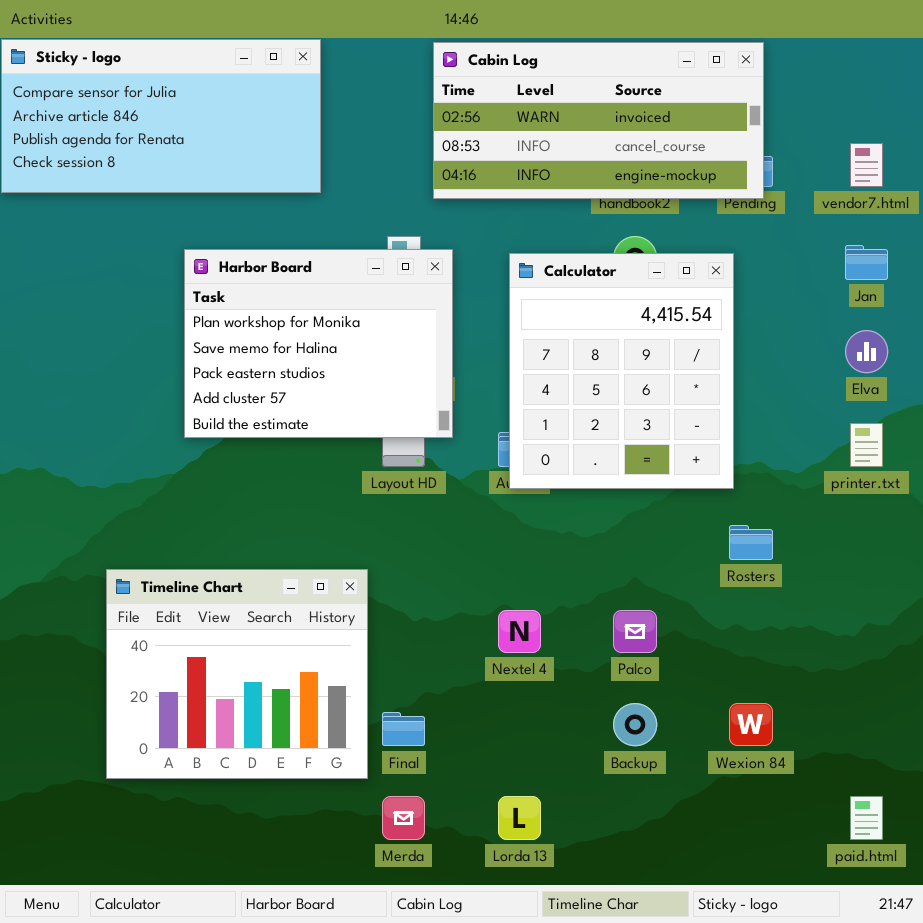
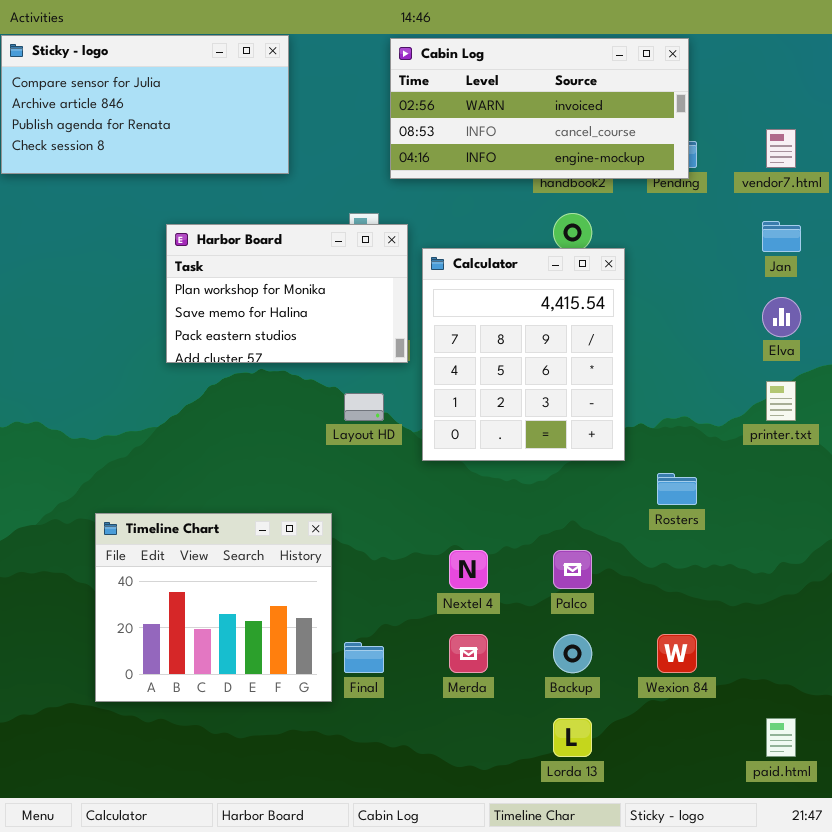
Harbor Board: [184,249,453,438] -> [166,224,408,363], resized
Calculator: [509,253,734,489] -> [422,248,625,461], moved
Merda: [382,796,425,840] -> [449,634,488,673], moved
Lorda 13: [498,796,541,840] -> [553,718,592,757], moved

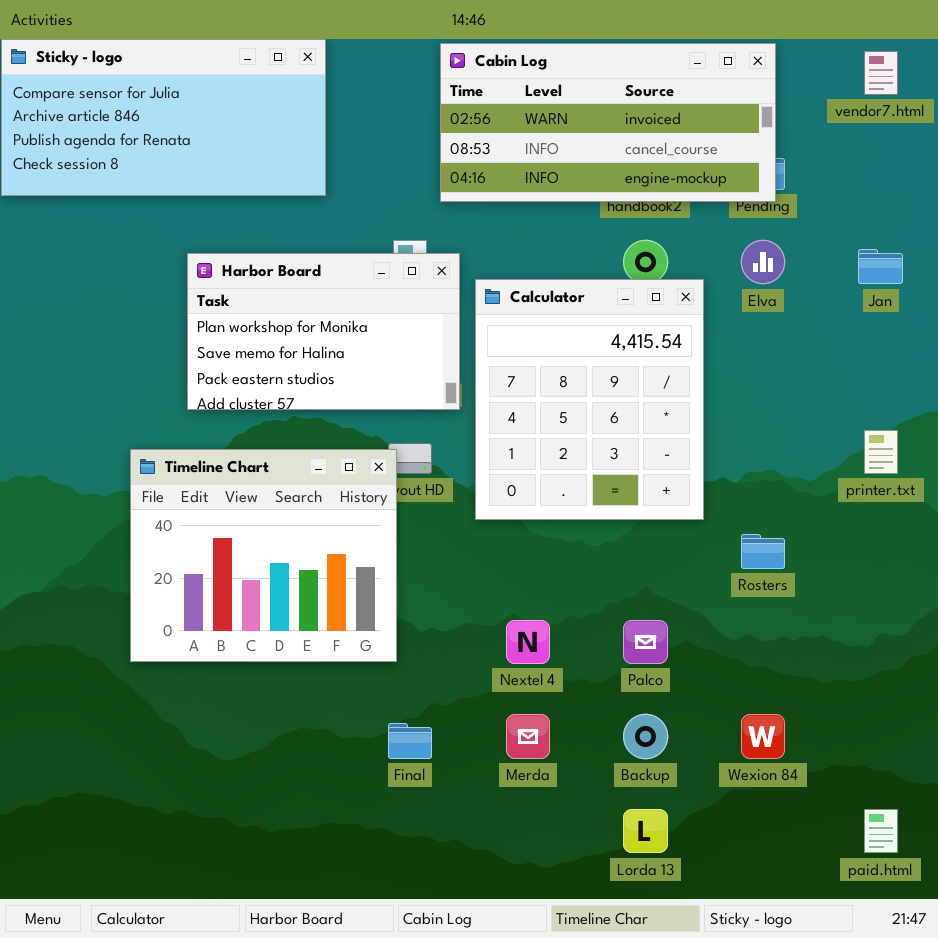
vendor7.html: [766,129,796,168] -> [864,51,898,95], moved
Elva: [762,297,801,337] -> [741,240,785,284], moved
Timeline Chart: [95,513,332,702] -> [130,449,397,662], moved

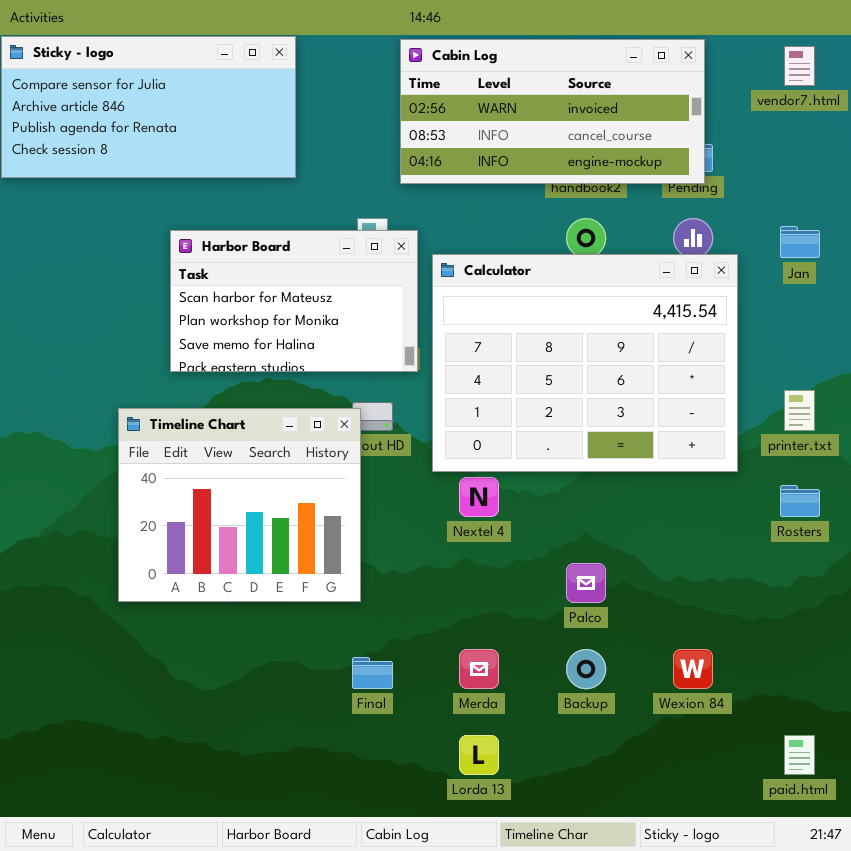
Harbor Board: [187,253,460,410] -> [170,230,418,372], scrolled up 1 row
Calculator: [475,279,704,520] -> [432,254,738,472], resized
Rosters: [741,534,785,569] -> [780,485,820,517], moved
Nextel 4: [506,620,550,664] -> [459,477,499,517], moved
Lorda 13: [623,809,668,853] -> [459,735,499,775], moved

